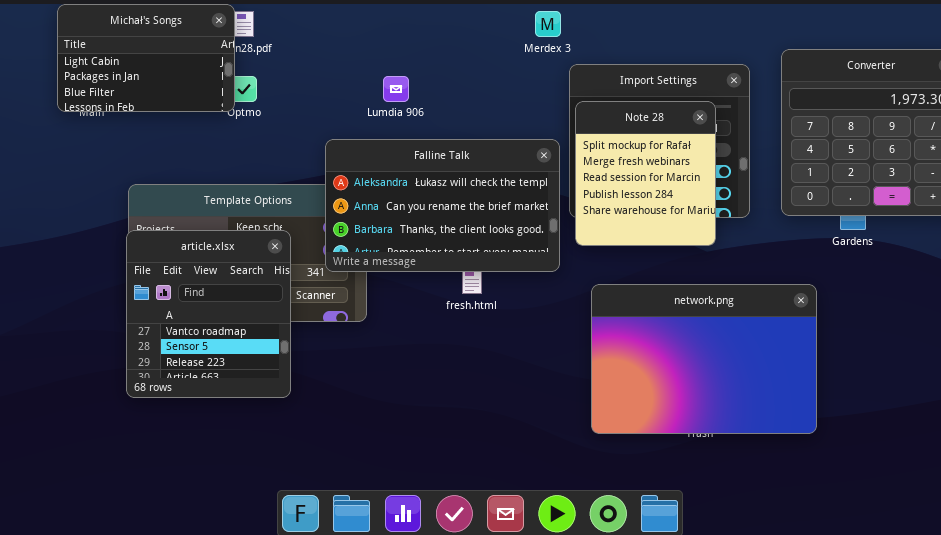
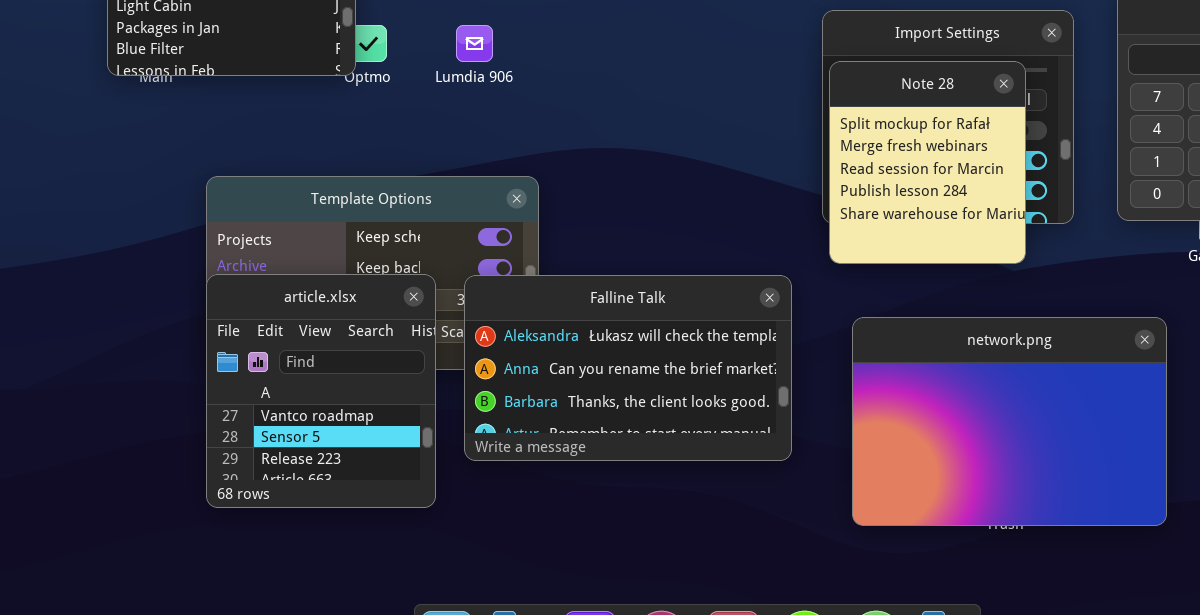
Lumdia 906: [383,76,409,102] -> [456,25,493,62], moved
Falline Talk: [325,139,560,272] -> [464,275,792,461], moved
article.xlsx: [126,230,291,398] -> [206,274,436,508], moved

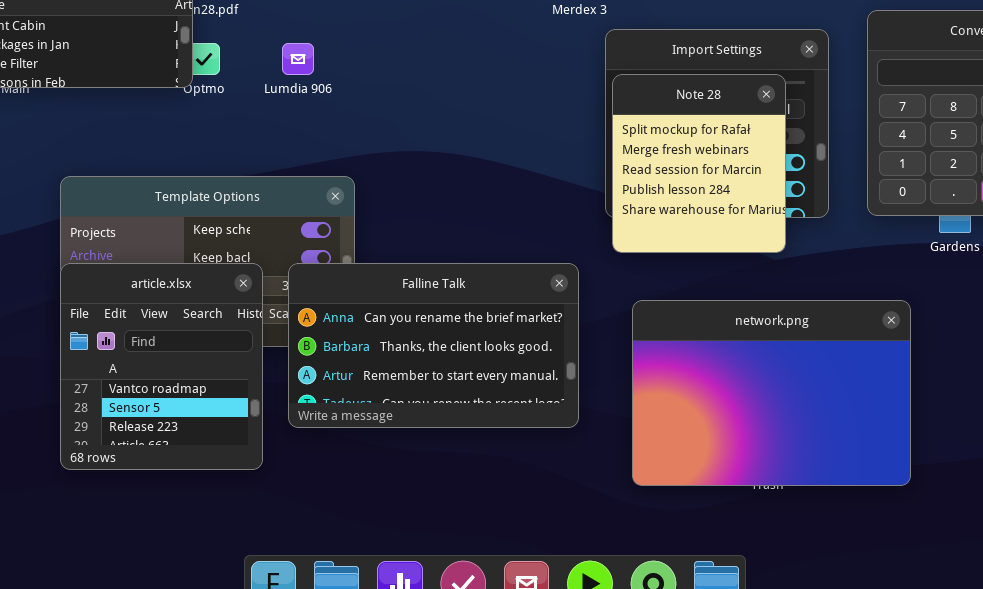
Falline Talk: [464,275,792,461] -> [288,263,579,428], scrolled down 1 row

